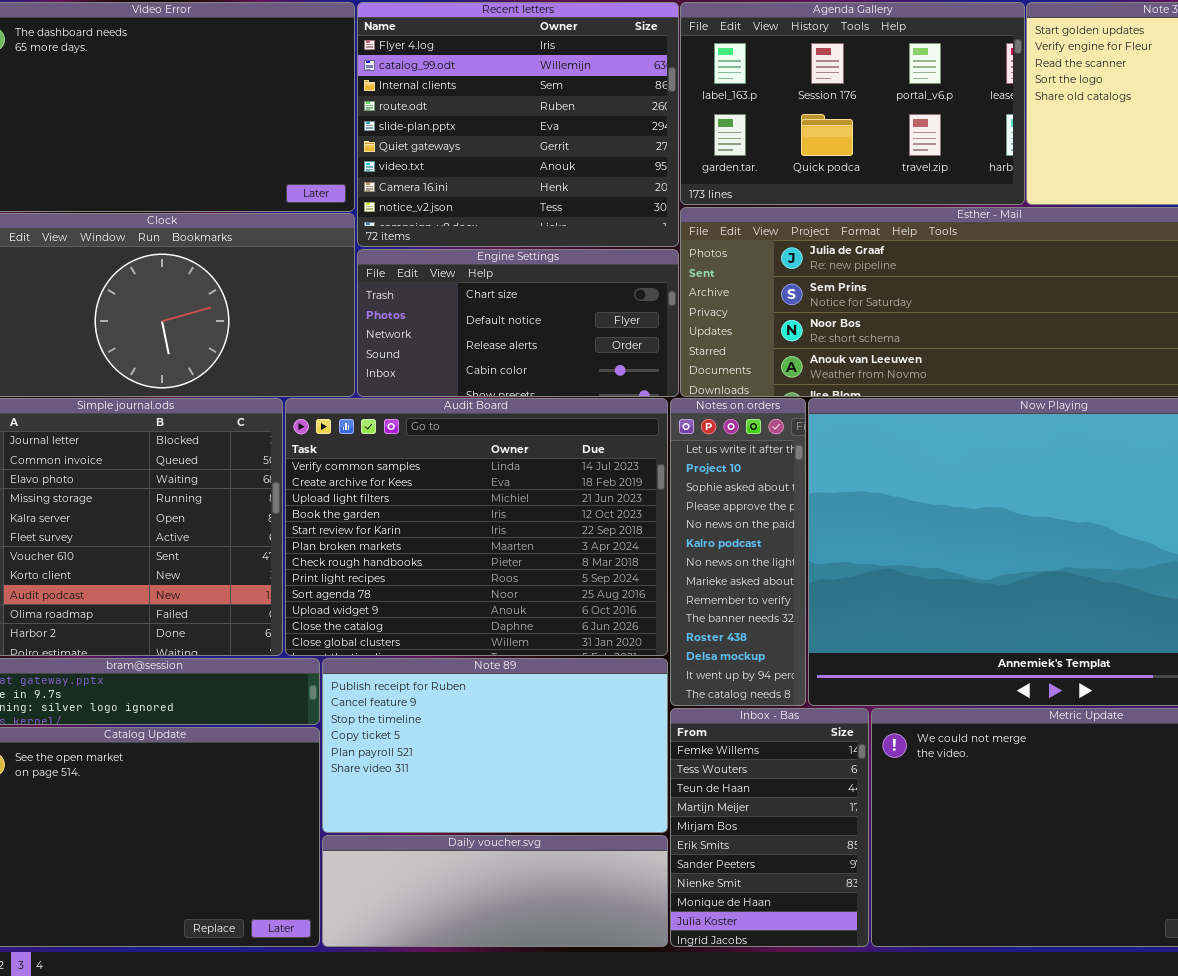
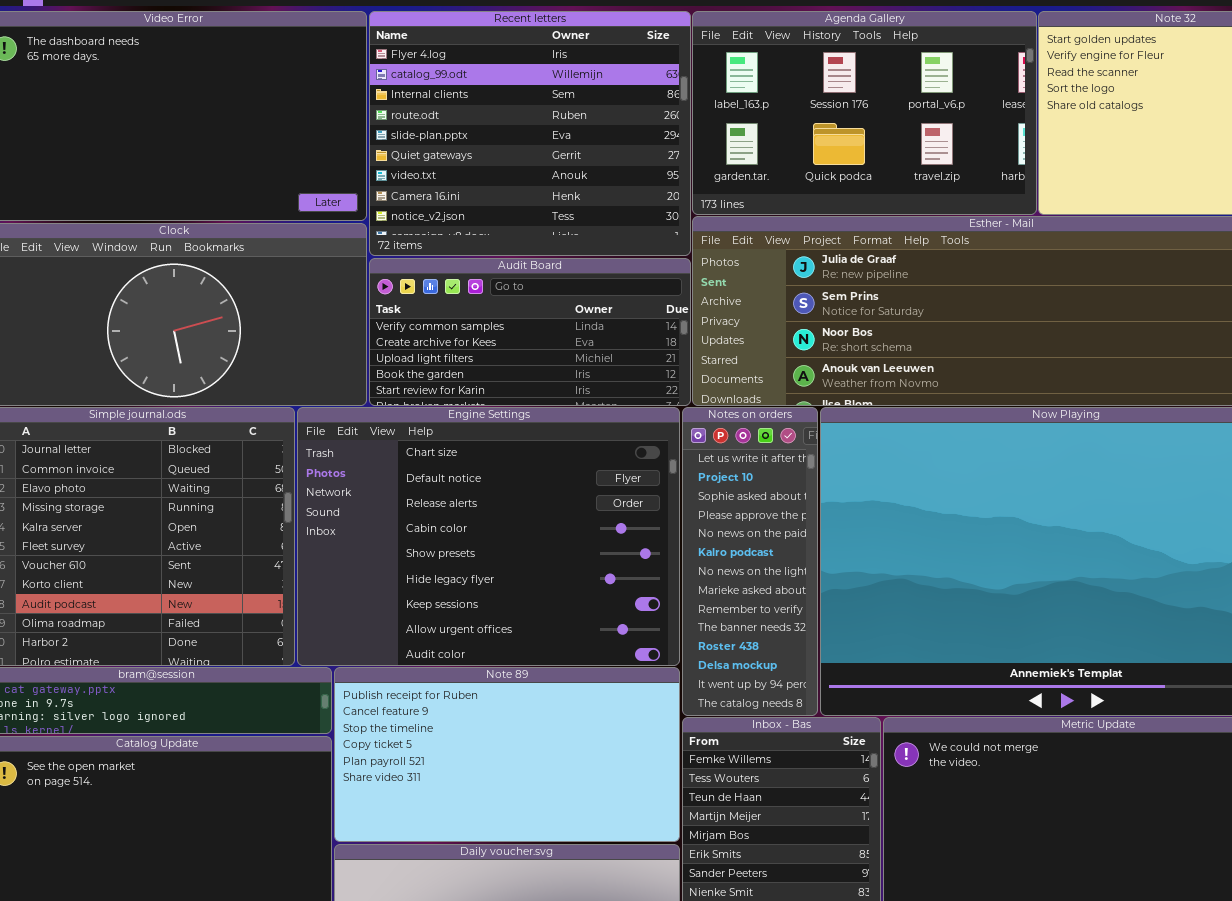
Engine Settings: [357,249,679,397] -> [297,407,680,666], moved, resized
Audit Board: [285,398,668,656] -> [369,258,691,406], moved, resized

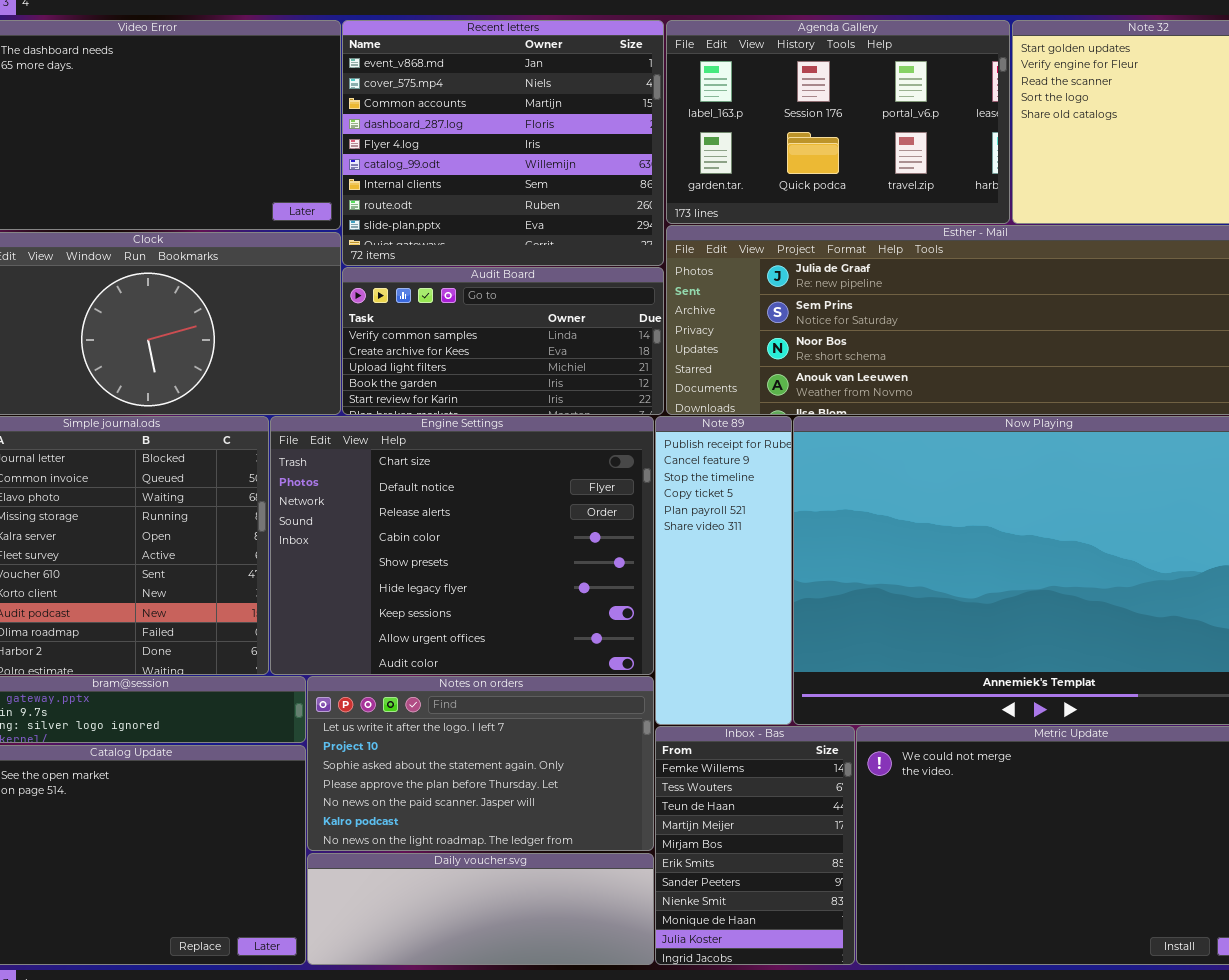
Recent letters: [369,11,691,256] -> [342,20,664,266], scrolled up 4 rows
Notes on orders: [682,407,818,716] -> [307,676,654,851], moved, resized
Note 89: [334,667,680,842] -> [655,416,792,725], moved, resized

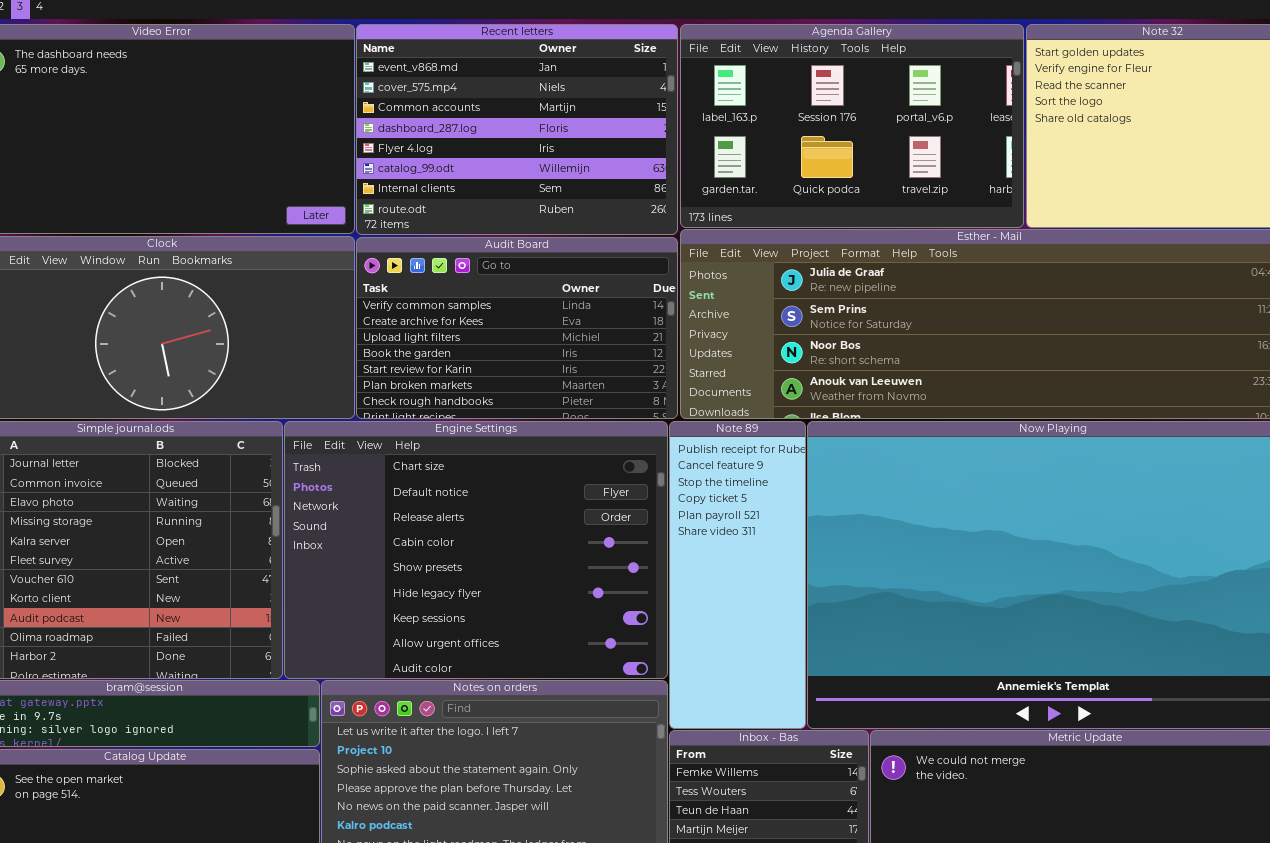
Recent letters: [342,20,664,266] -> [356,24,678,235], resized
Audit Board: [342,267,664,415] -> [356,237,678,419], resized

